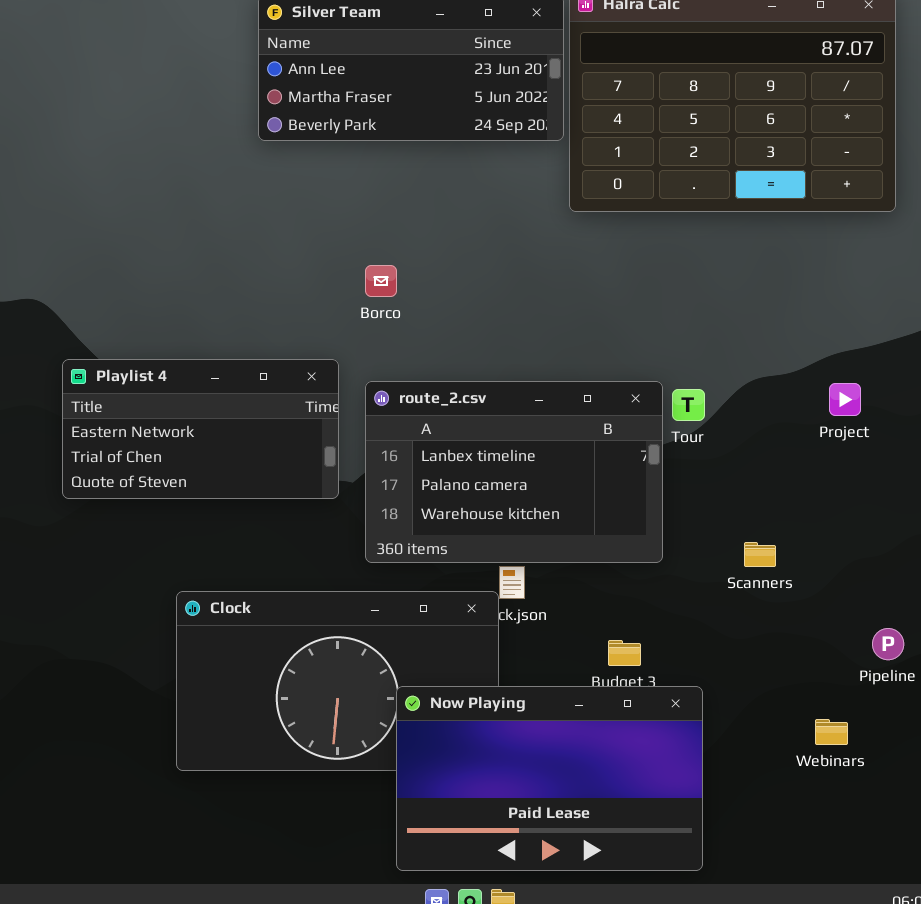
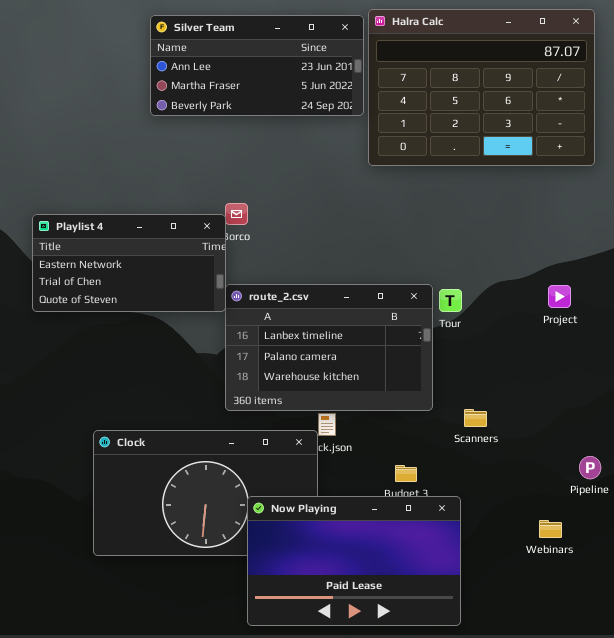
Playlist 4: [62,359,339,499] -> [32,214,226,312], moved
Scanners: [744,542,776,567] -> [464,409,487,427], moved

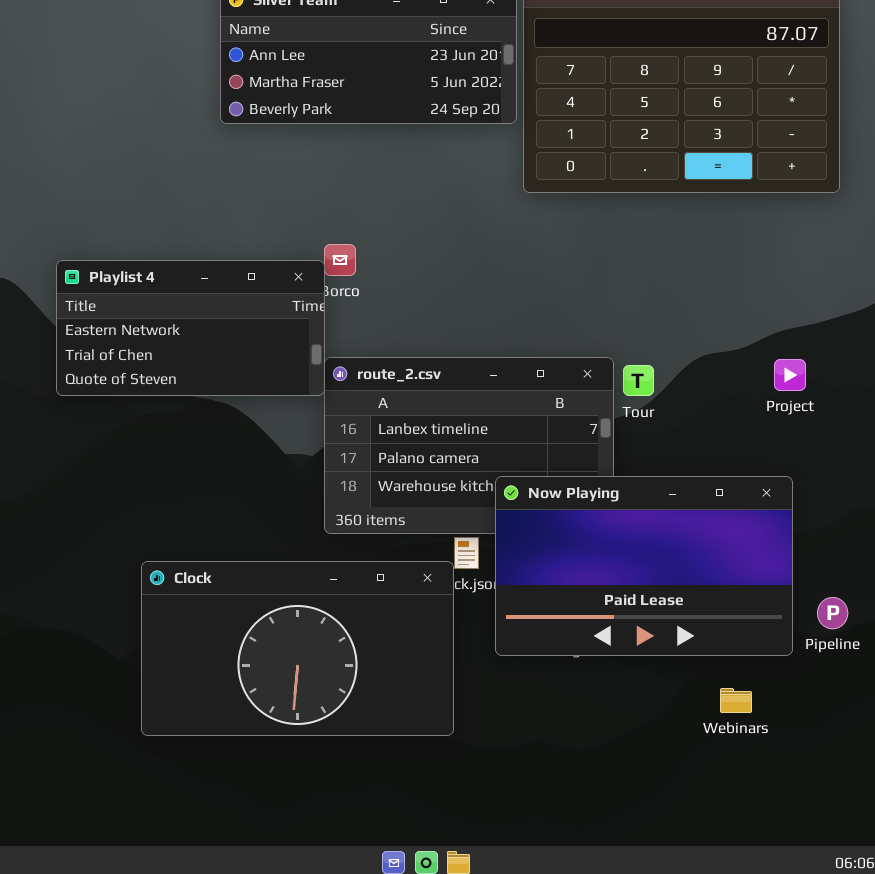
Now Playing: [247,496,461,626] -> [495,476,793,656], moved
Webinars: [539,520,562,538] -> [720,688,752,713], moved

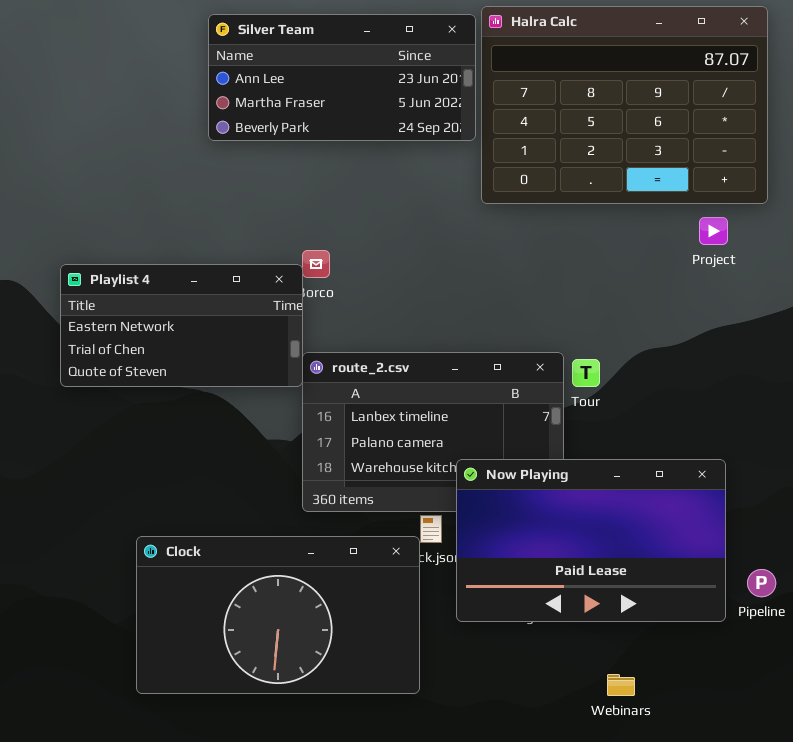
Project: [774,359,806,391] -> [699,217,728,245], moved
Webinars: [720,688,752,713] -> [607,674,635,696], moved

